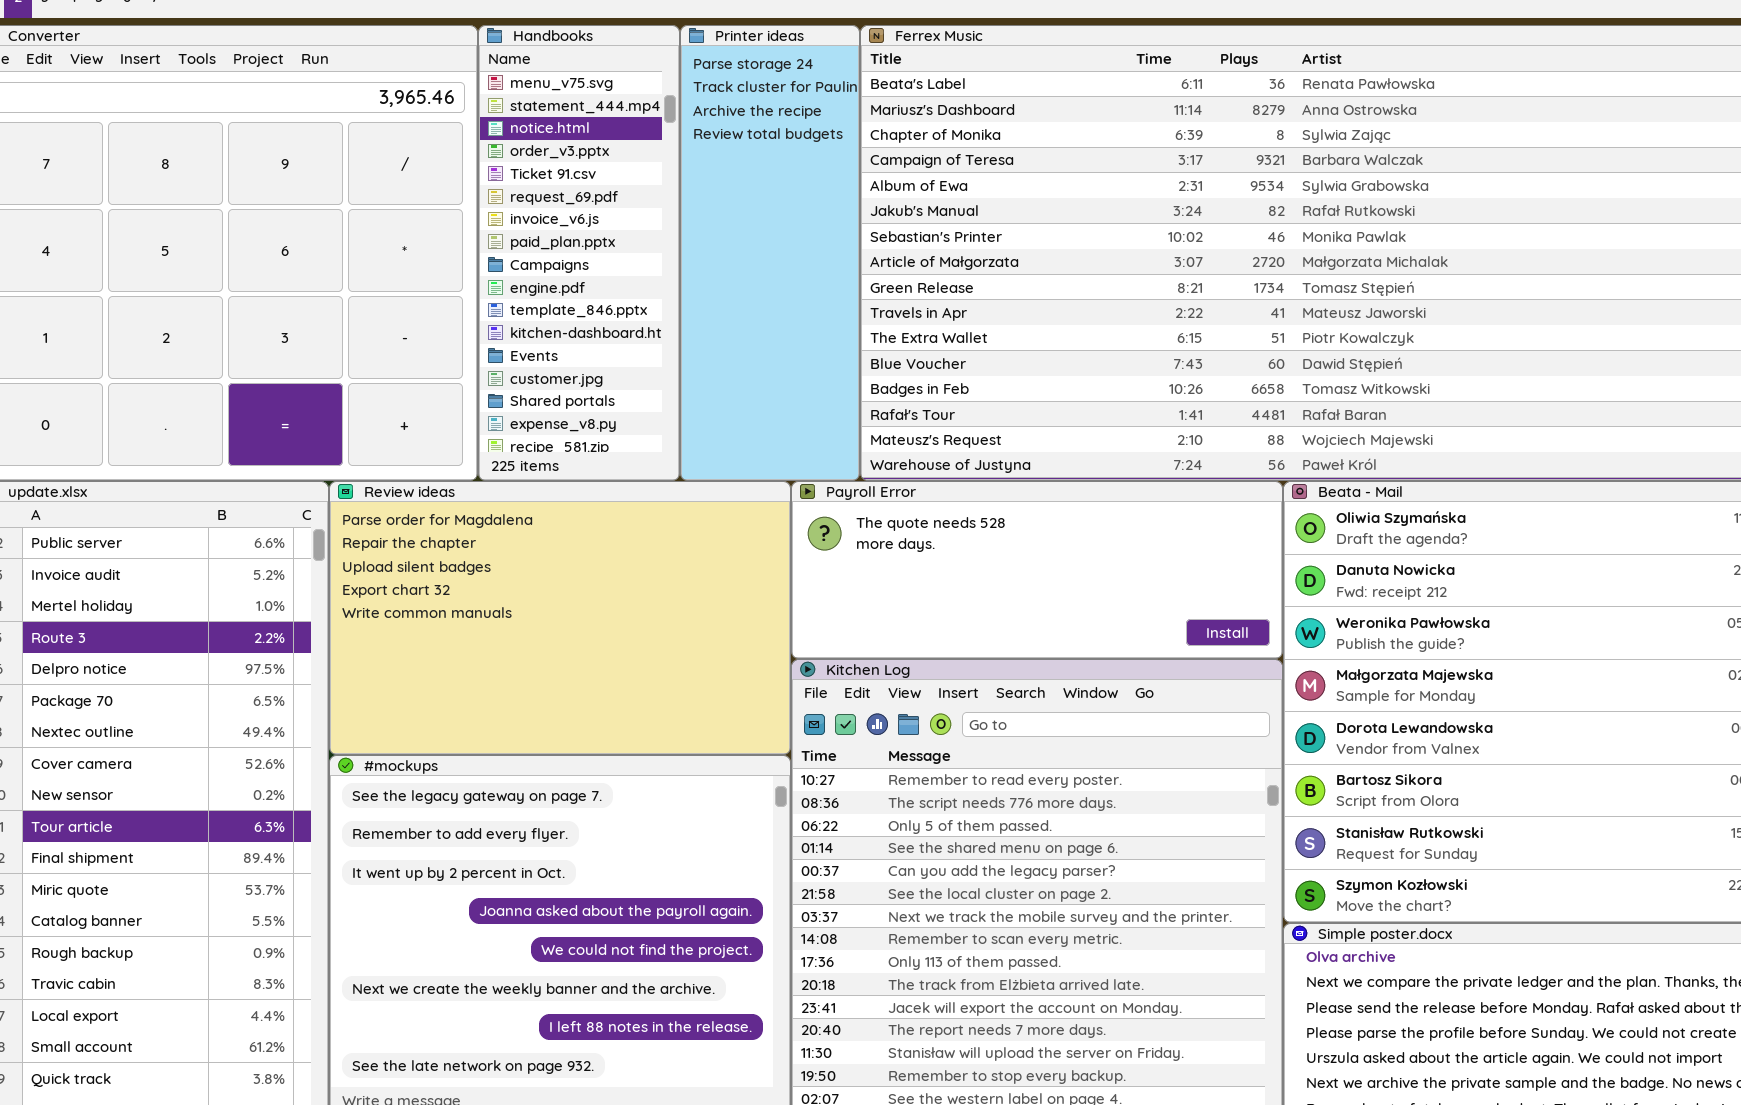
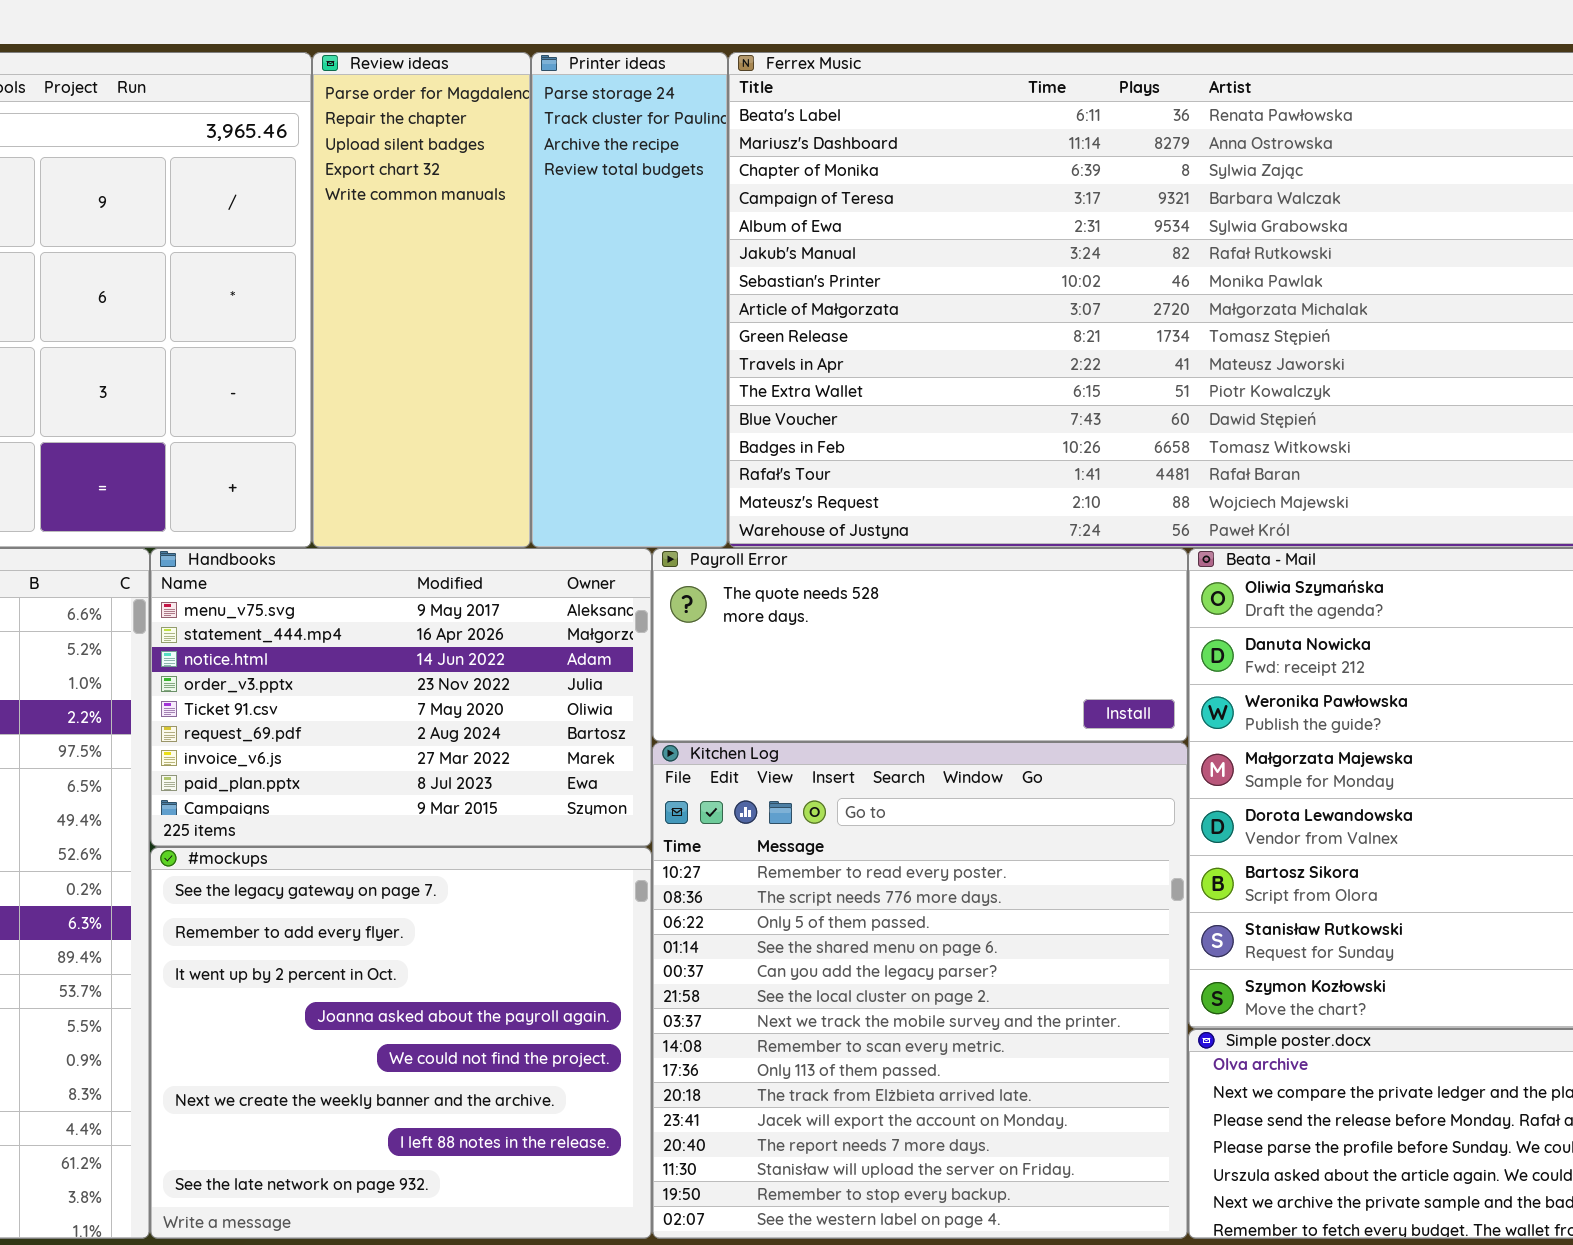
Handbooks: [478,25,680,481] -> [150,548,652,847], moved, resized
Review ideas: [329,481,791,755] -> [312,52,531,548], moved, resized

